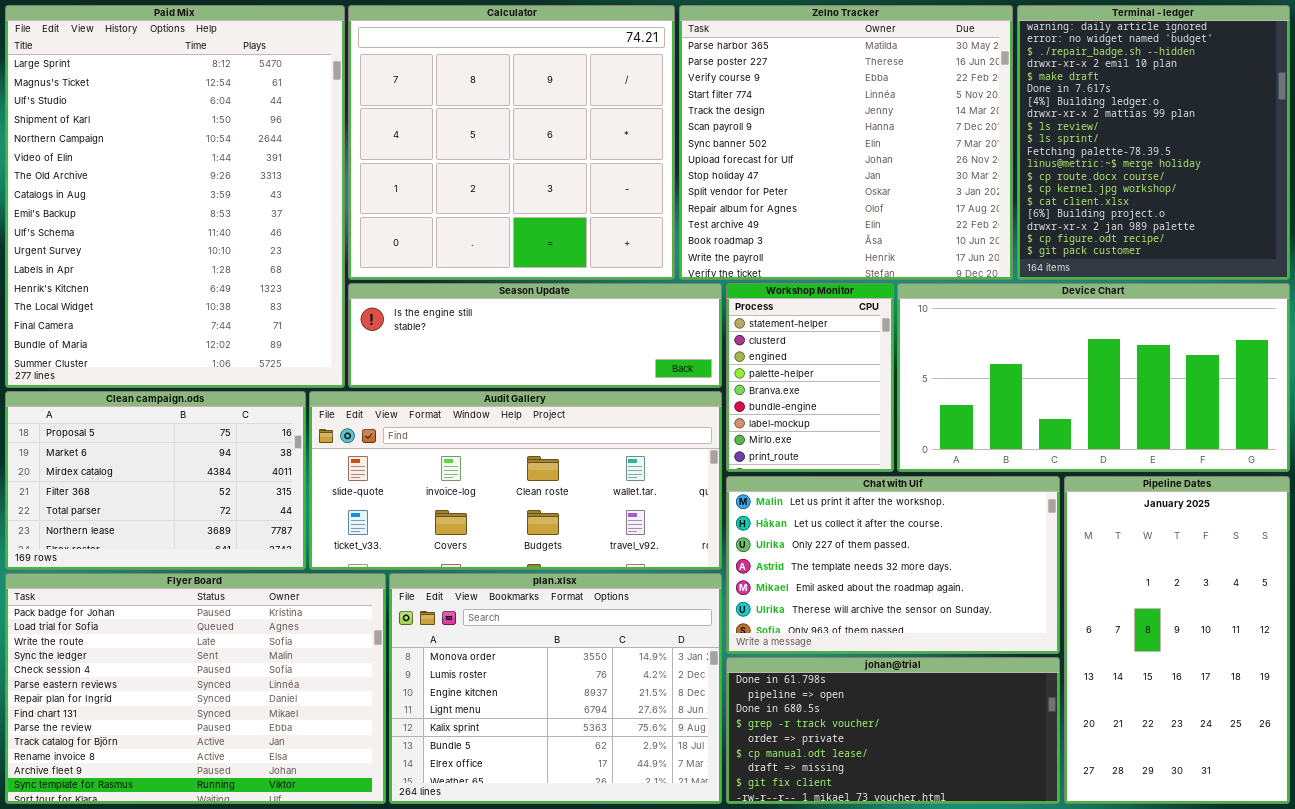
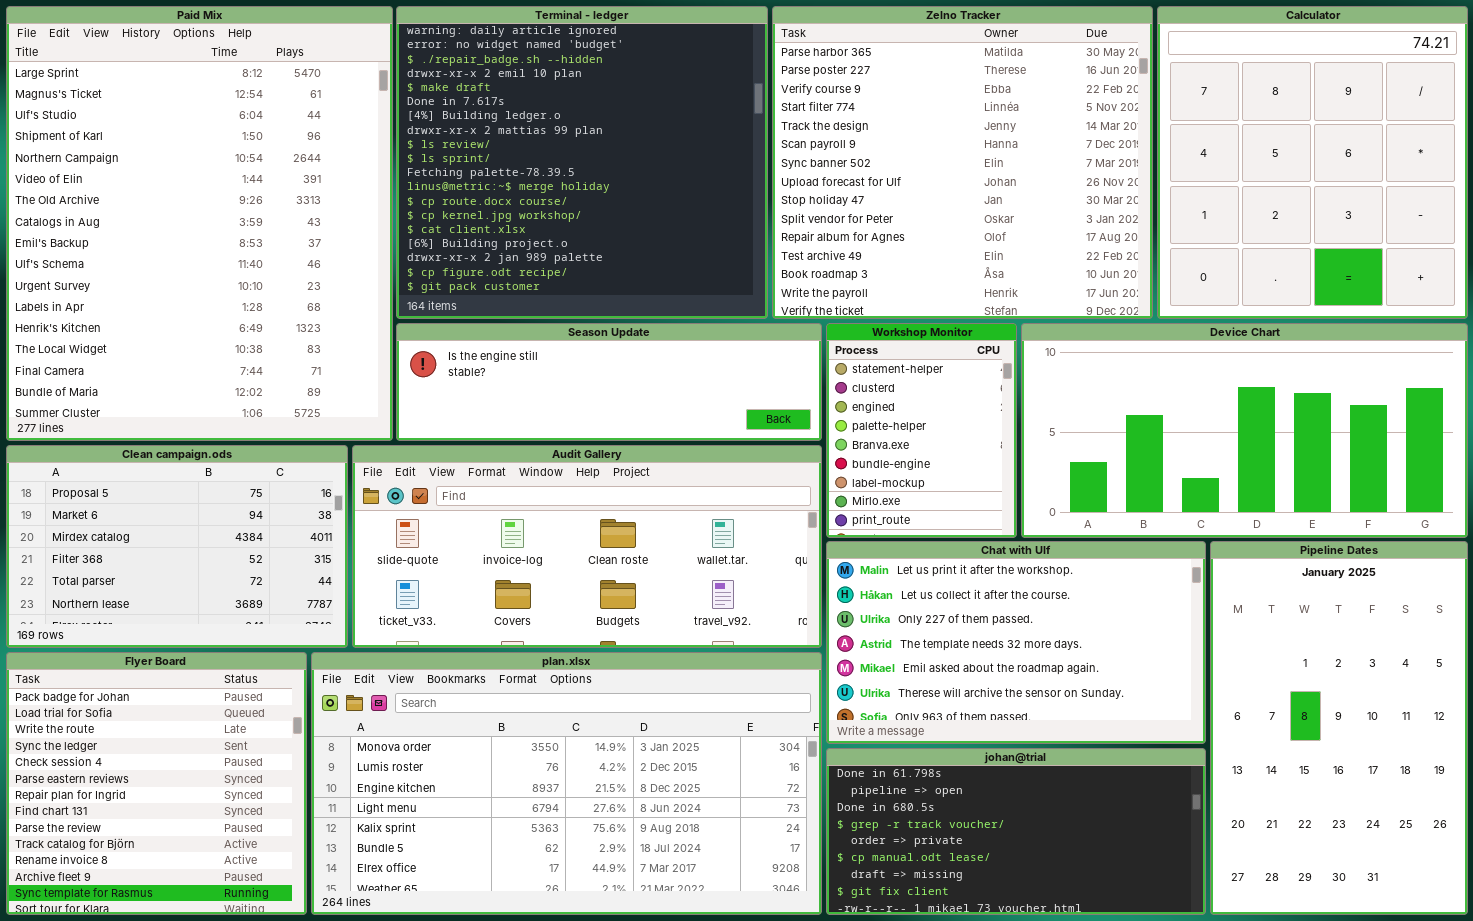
Calculator: [348,5,675,280] -> [1157,6,1468,319], moved, resized
Terminal - ledger: [1017,5,1290,280] -> [396,6,768,319], moved, resized
Flyer Board: [5,573,386,804] -> [6,652,307,915], resized
plan.xlsx: [389,573,722,804] -> [311,652,822,915], resized

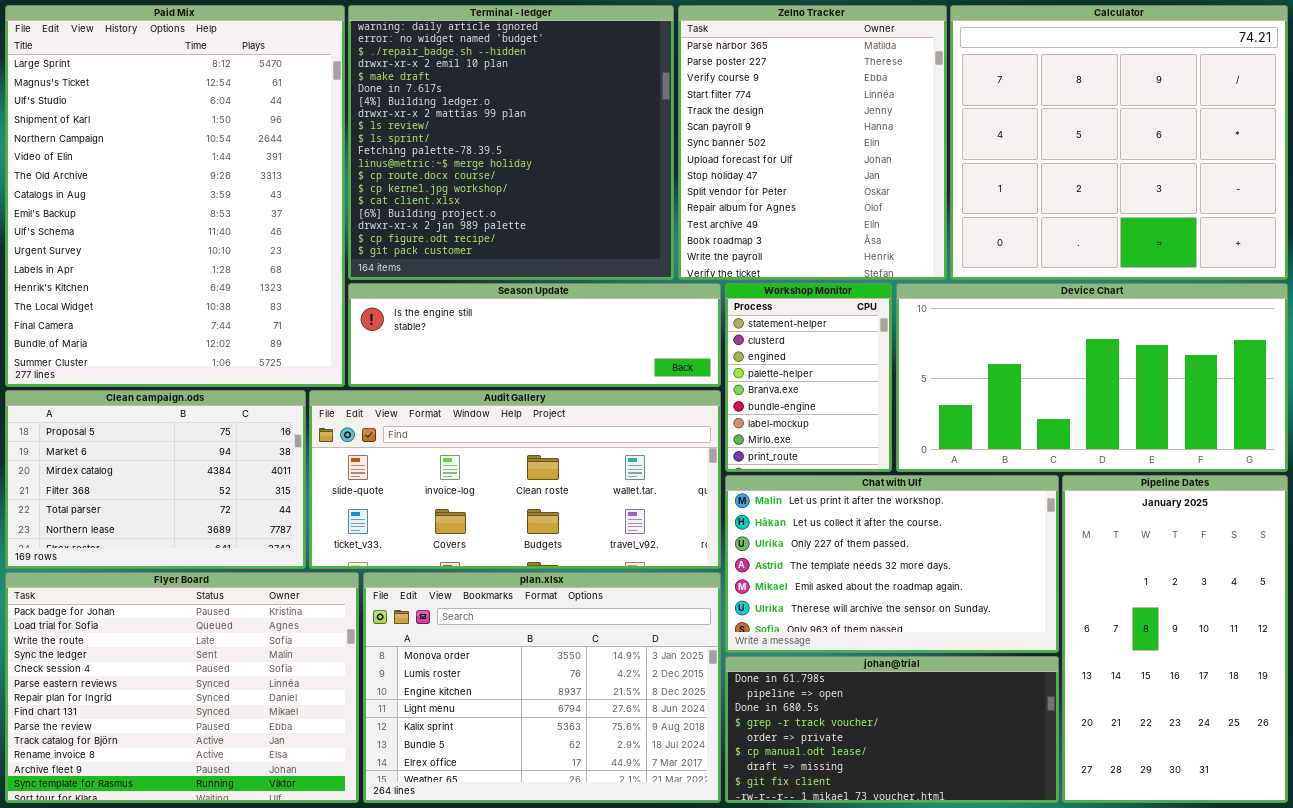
Zelno Tracker: [772,6,1153,319] -> [678,5,947,280], resized
Calculator: [1157,6,1468,319] -> [950,5,1288,280], resized
Flyer Board: [6,652,307,915] -> [5,572,359,803], resized
plan.xlsx: [311,652,822,915] -> [363,572,721,803], resized

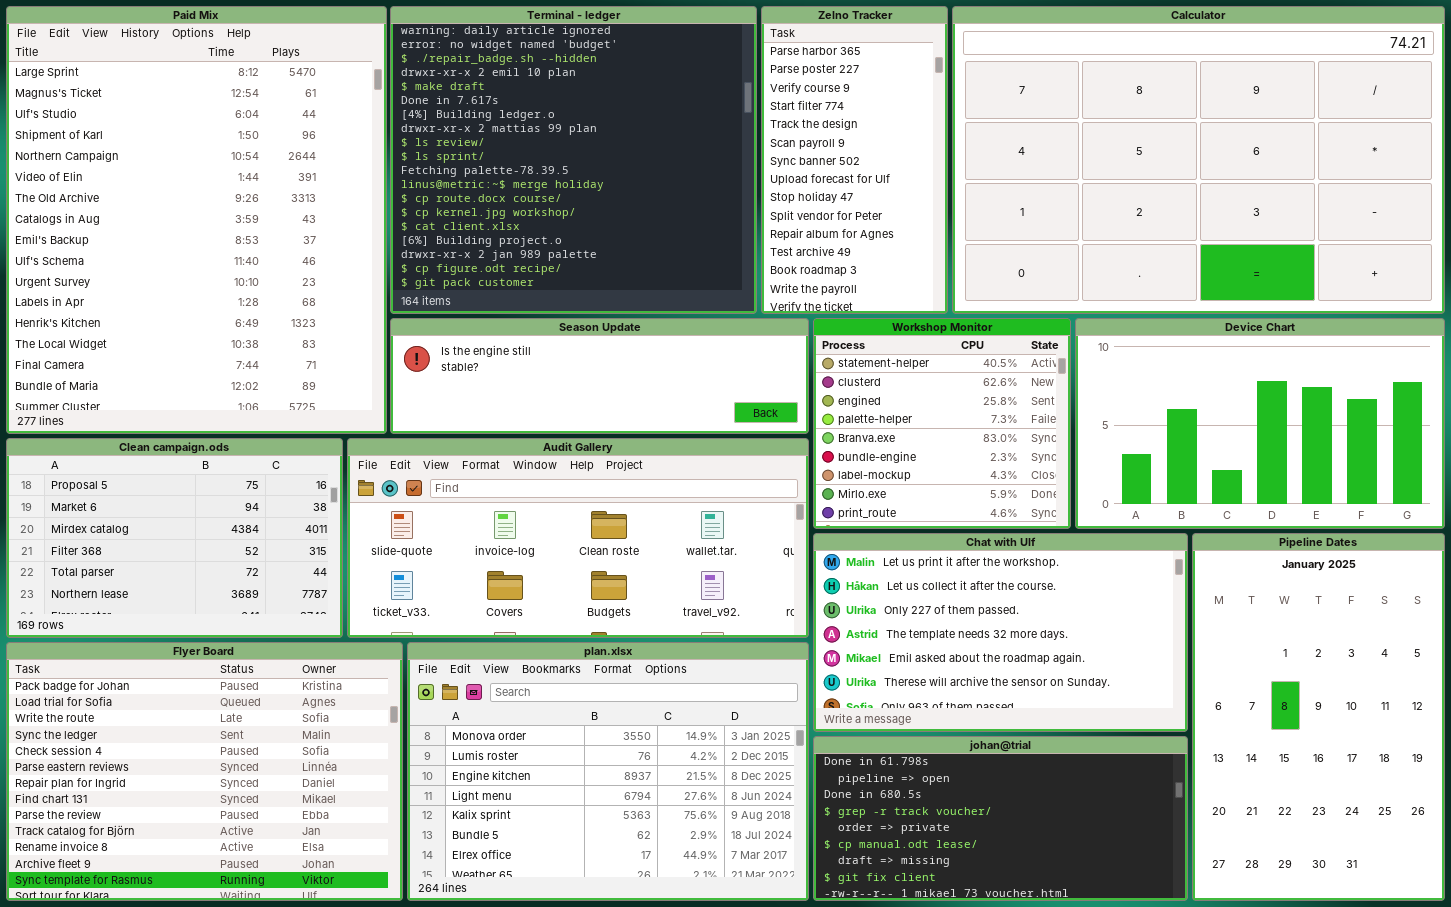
Zelno Tracker: [678,5,947,280] -> [761,6,948,314], resized
Calculator: [950,5,1288,280] -> [952,6,1445,314], resized
Workshop Monitor: [725,283,892,472] -> [813,318,1071,529], resized
Device Chart: [896,283,1288,472] -> [1075,318,1445,529], resized

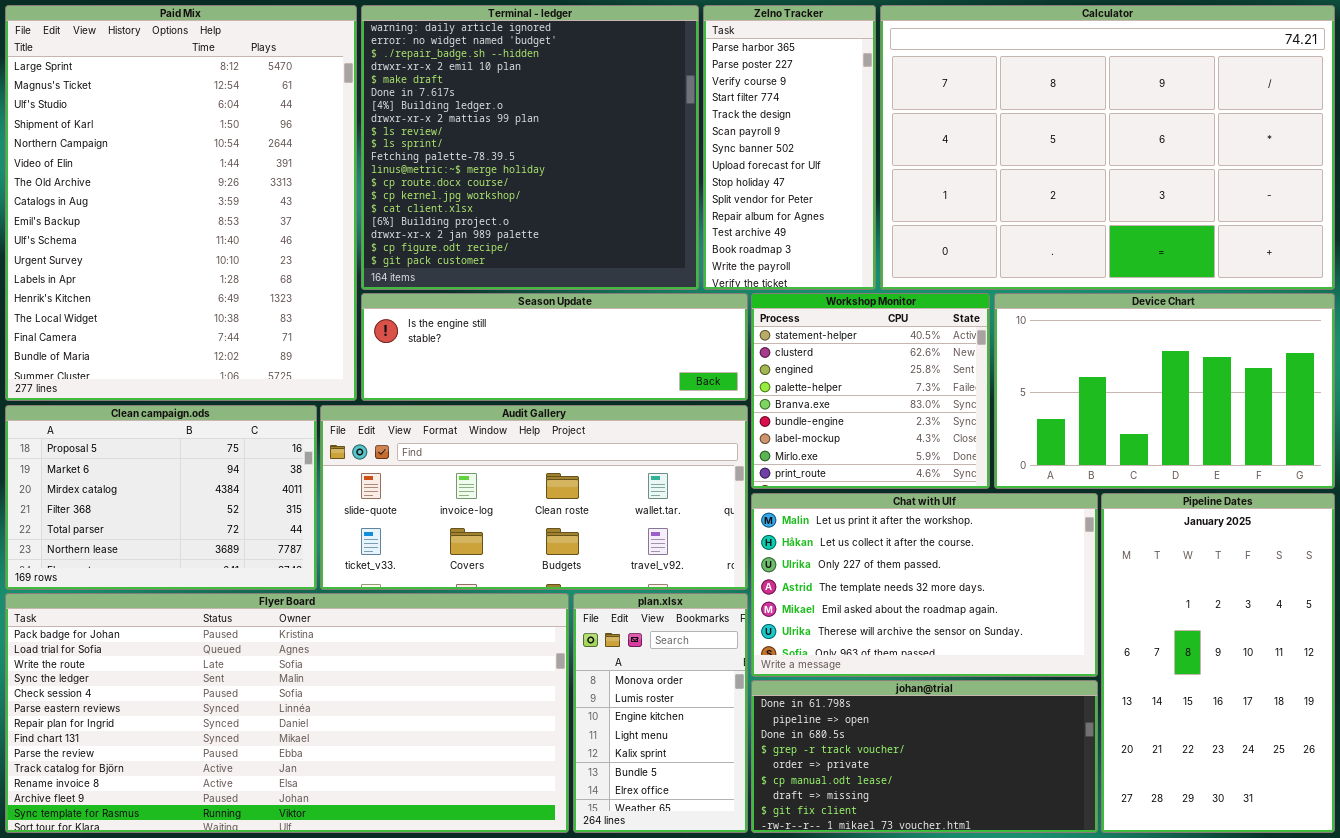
Flyer Board: [6,642,403,901] -> [5,593,569,833], resized
plan.xlsx: [407,642,809,901] -> [573,593,748,833], resized

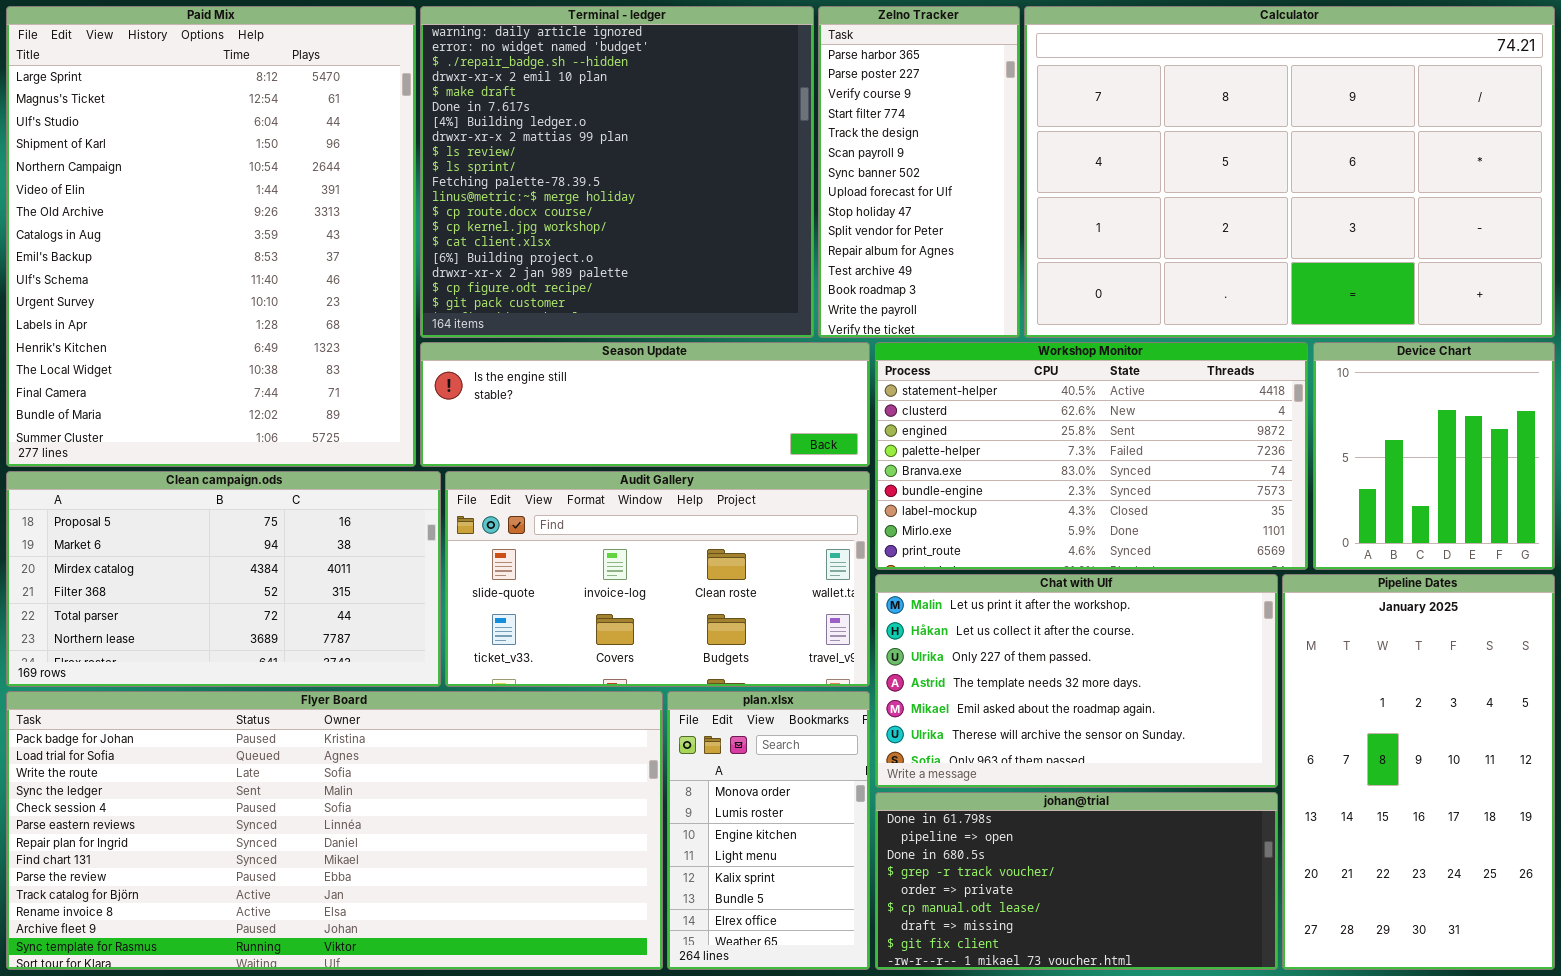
Workshop Monitor: [751,293,990,489] -> [875,342,1308,570], resized
Device Chart: [994,293,1335,489] -> [1313,342,1555,570], resized
Clean campaign.ods: [5,405,317,590] -> [6,471,441,687], resized
Audit Gallery: [320,405,748,590] -> [445,471,870,687], resized

